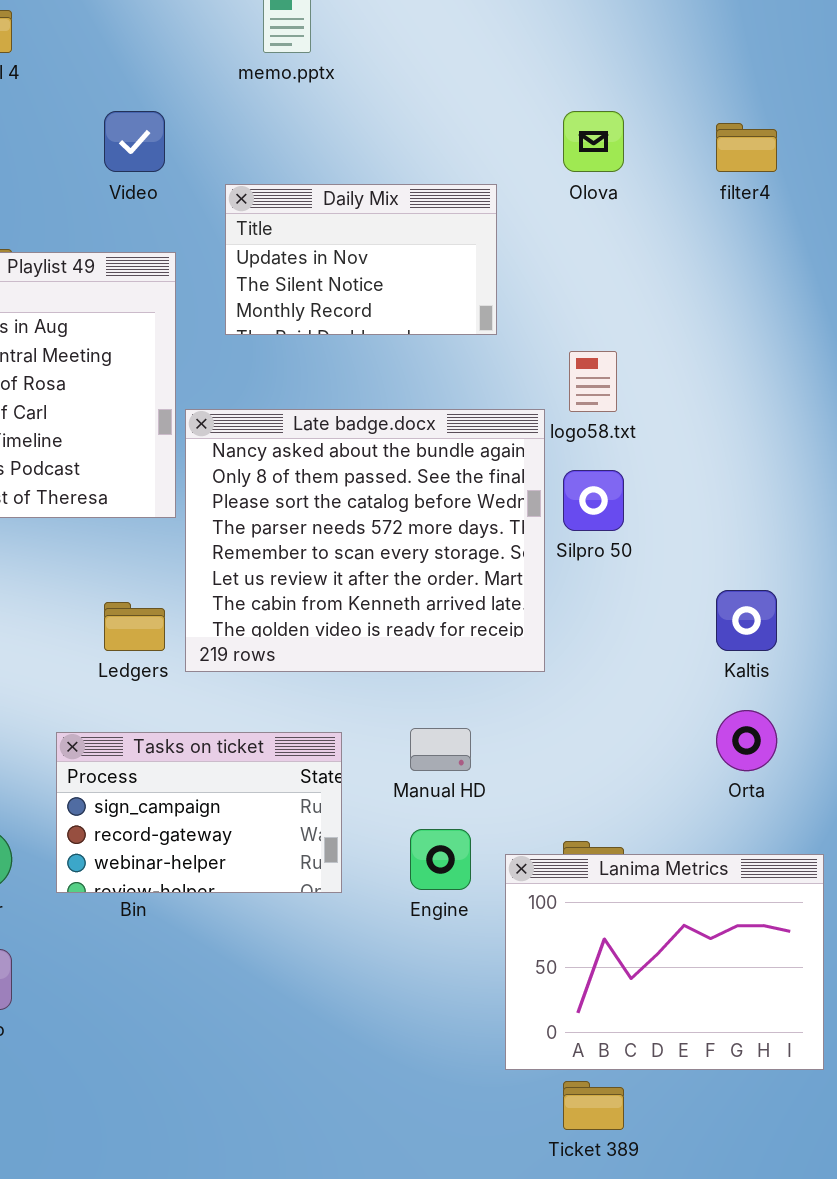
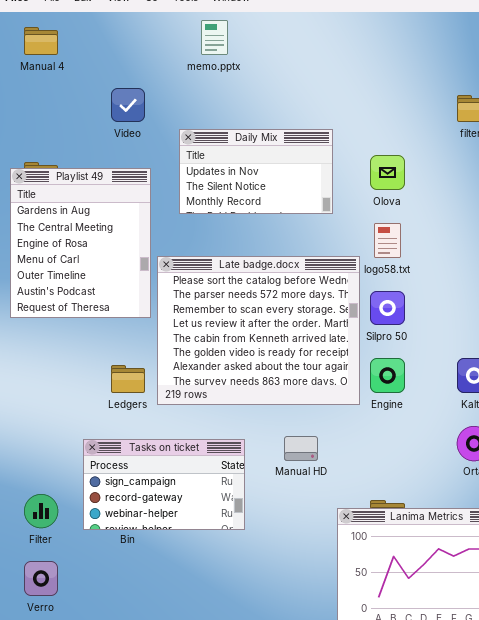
Olova: [563,111,624,172] -> [370,155,405,190], moved
Late badge.docx: [185,409,545,672] -> [157,256,360,405], scrolled down 2 rows
Engine: [410,829,471,890] -> [370,358,405,393], moved

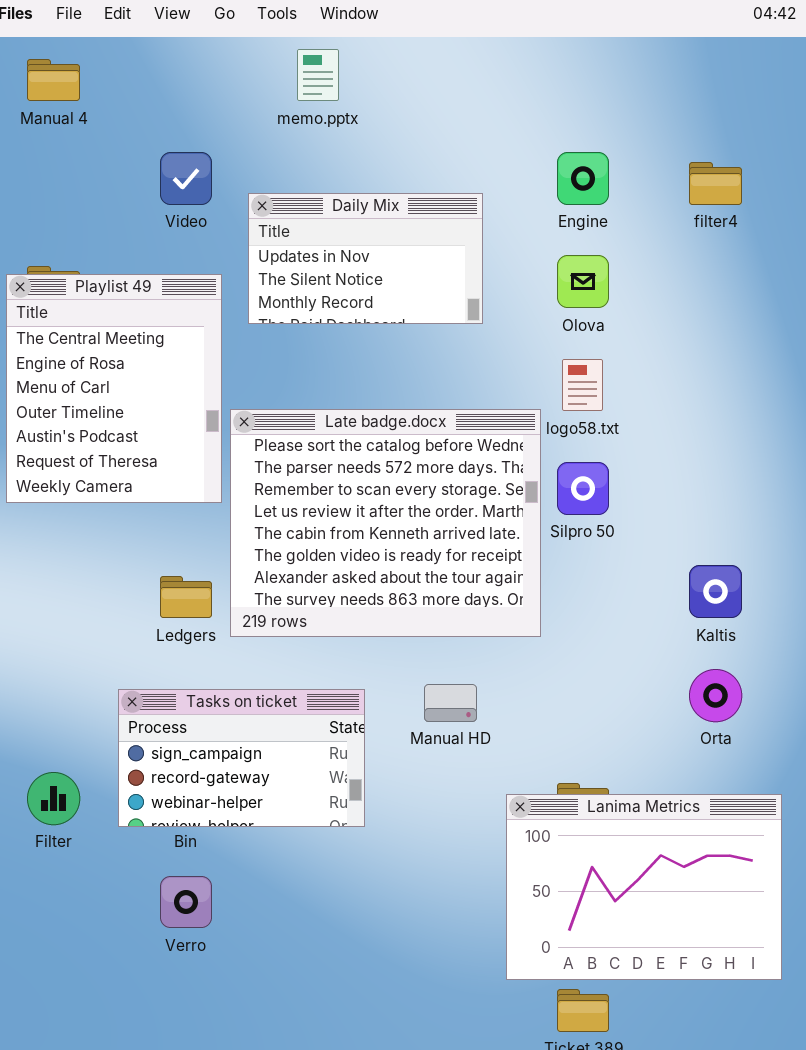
Daily Mix: [179,129,333,214] -> [248,193,483,324], moved
Playlist 49: [10,168,151,318] -> [6,274,222,503], scrolled down 1 row
Engine: [370,358,405,393] -> [557,152,609,205], moved
Verro: [24,561,58,596] -> [160,876,212,928], moved

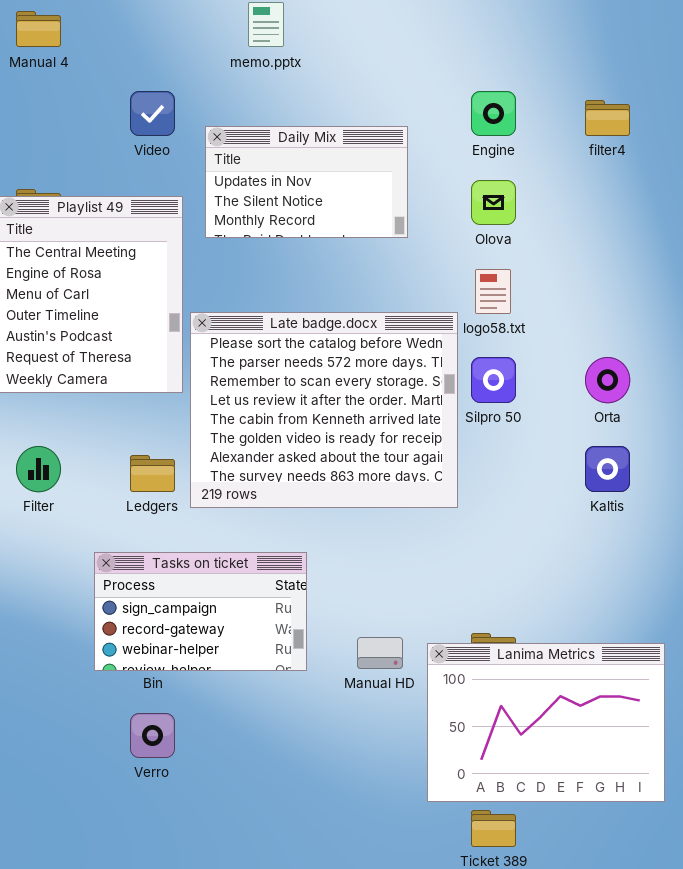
Orta: [689,669,742,722] -> [585,357,630,403], moved
Manual HD: [424,684,477,722] -> [357,637,403,669], moved
Filter: [27,772,80,825] -> [16,446,61,492], moved

